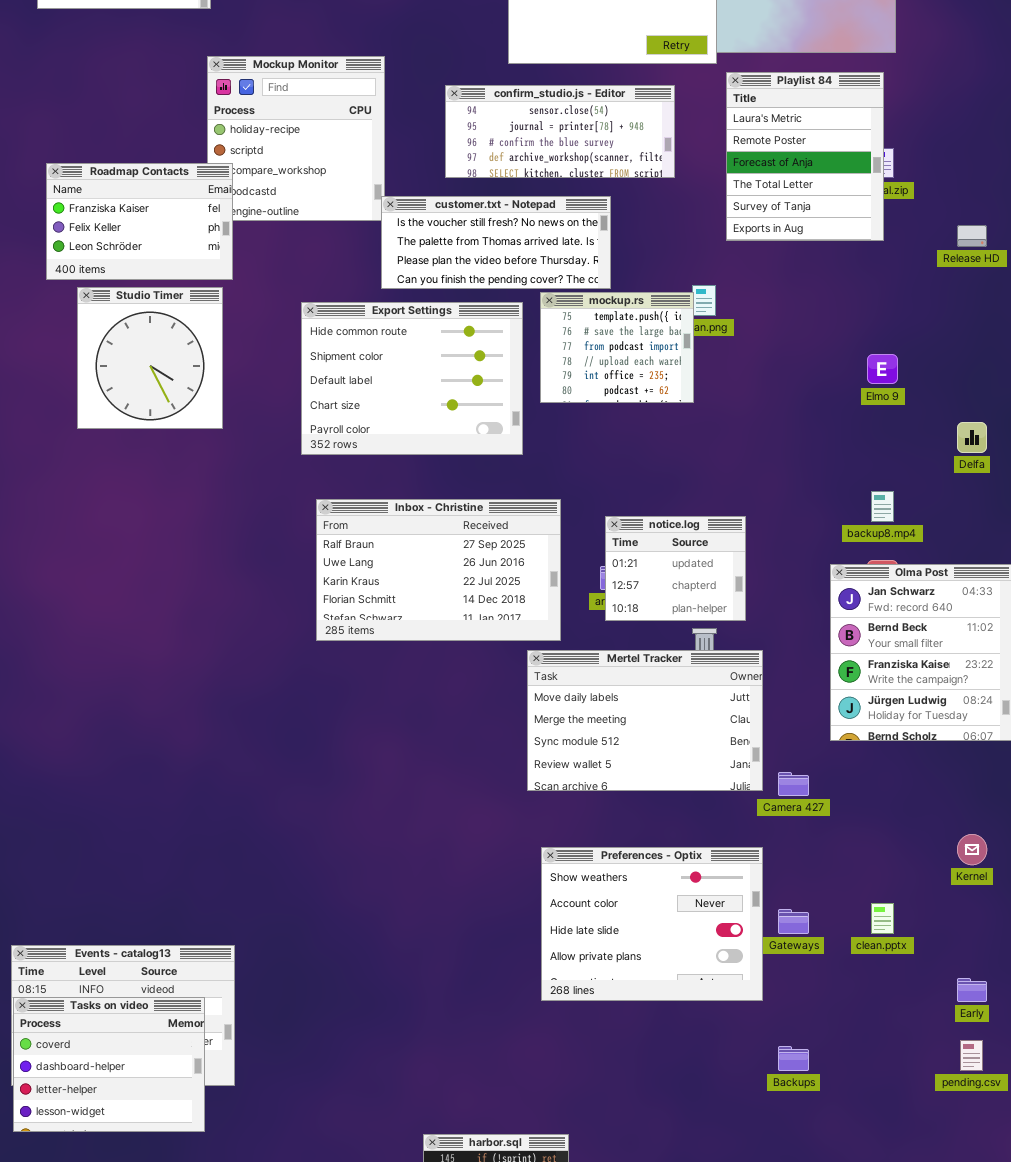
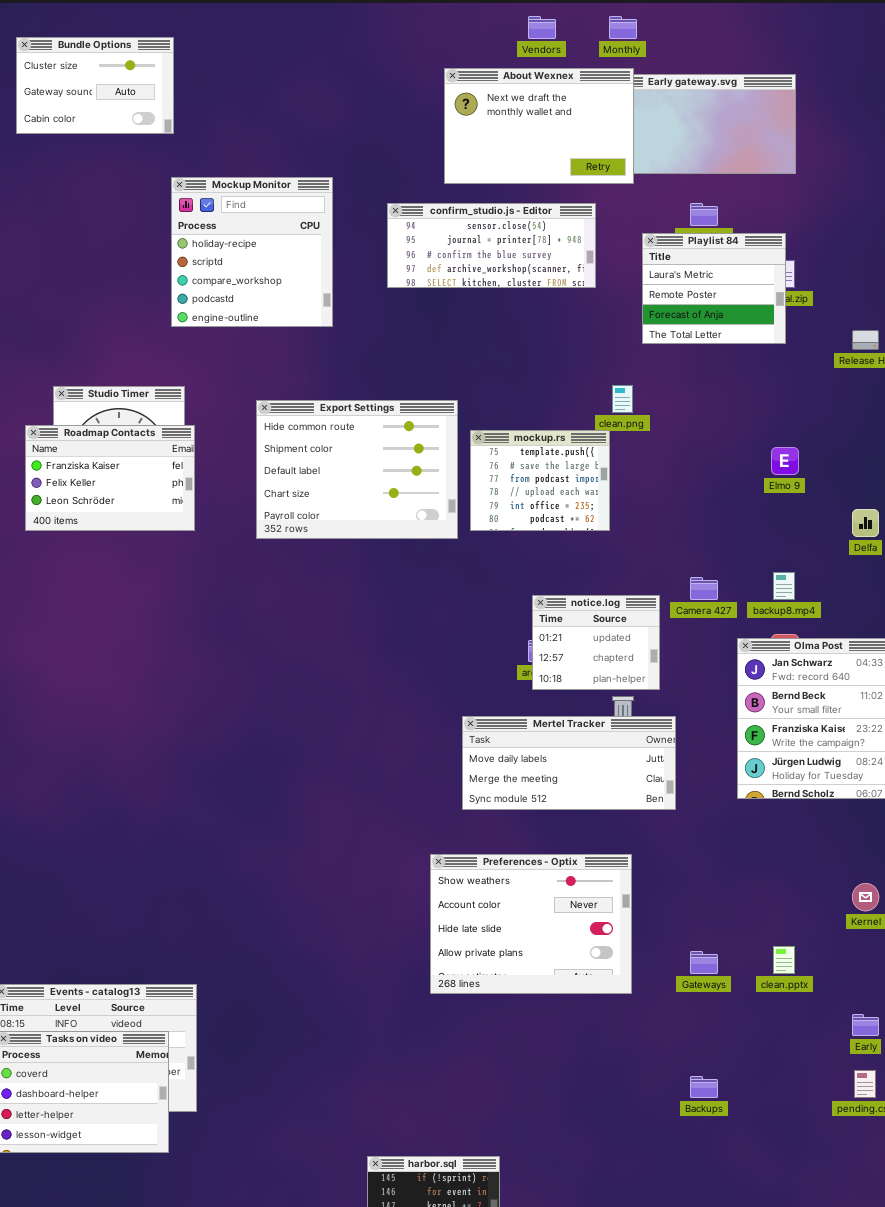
Playlist 84: [726,72,884,241] -> [642,233,786,344], resized
Roadmap Contacts: [46,163,233,280] -> [25,425,195,531], moved
customer.txt - Notepad: [381,196,611,289] -> none, closed
mockup.rs: [540,292,694,403] -> [470,430,610,531], moved
Inbox - Christine: [316,499,561,641] -> none, closed
Mertel Tracker: [527,650,763,791] -> [462,716,676,810], resized
Camera 427: [778,772,809,796] -> [690,577,718,600], moved
Preferences - Optix: [541,847,763,1001] -> [430,854,632,994], moved

